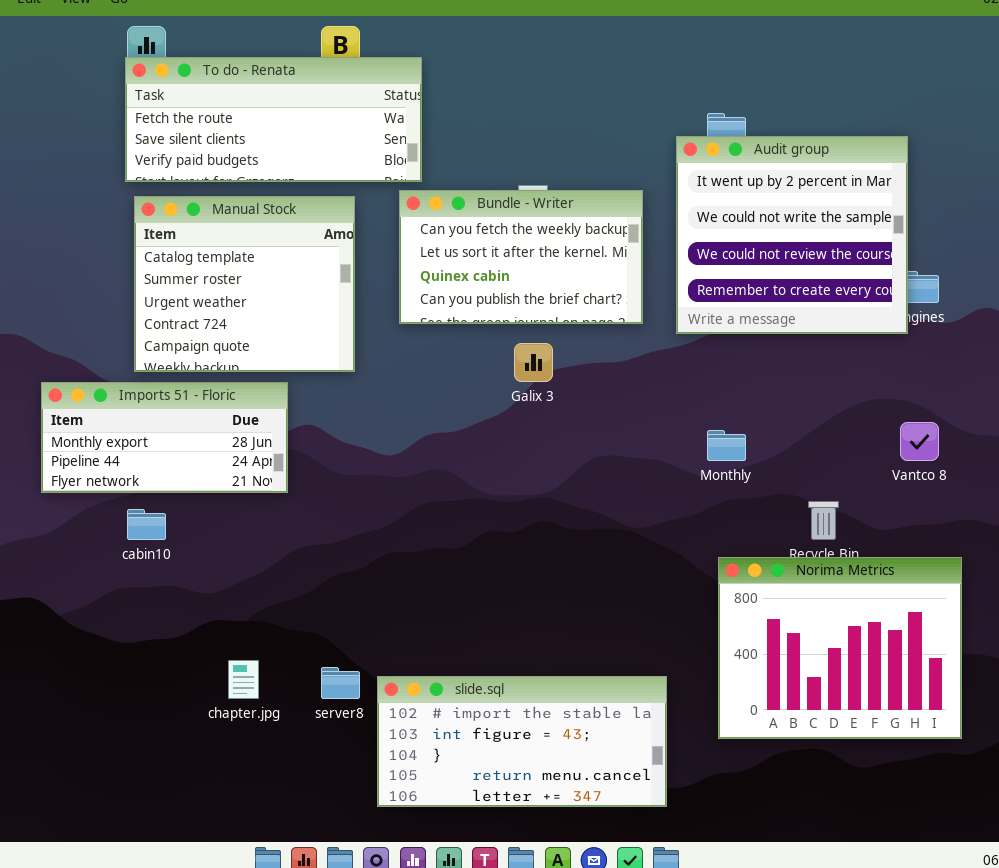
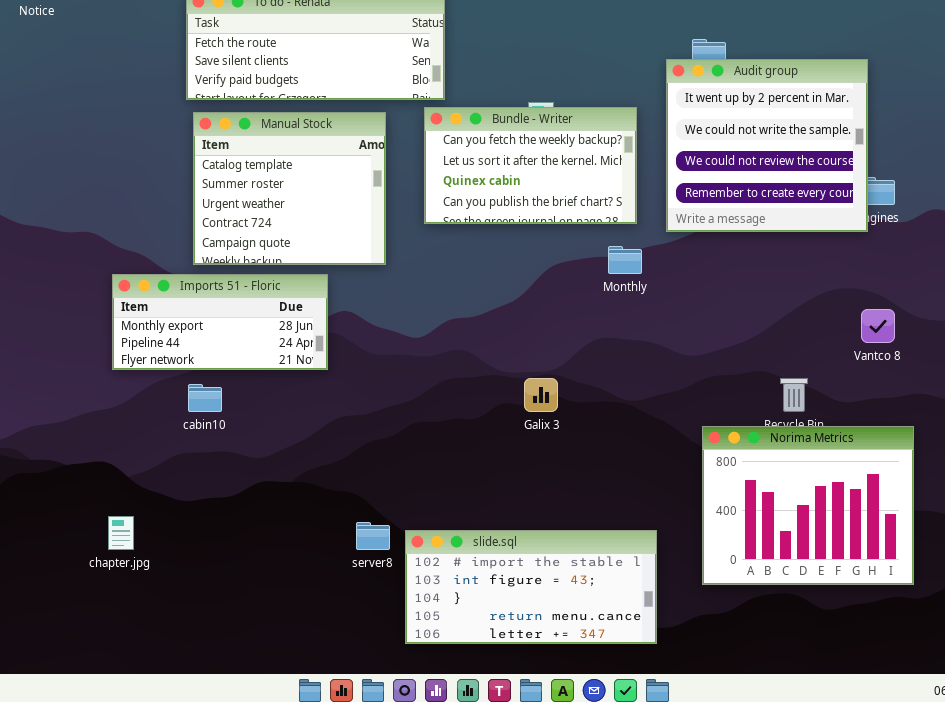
Galix 3: [514,343,553,382] -> [524,378,558,412], moved
Monthly: [707,430,746,461] -> [608,246,642,274], moved
chapter.jpg: [228,660,259,699] -> [108,516,134,550], moved

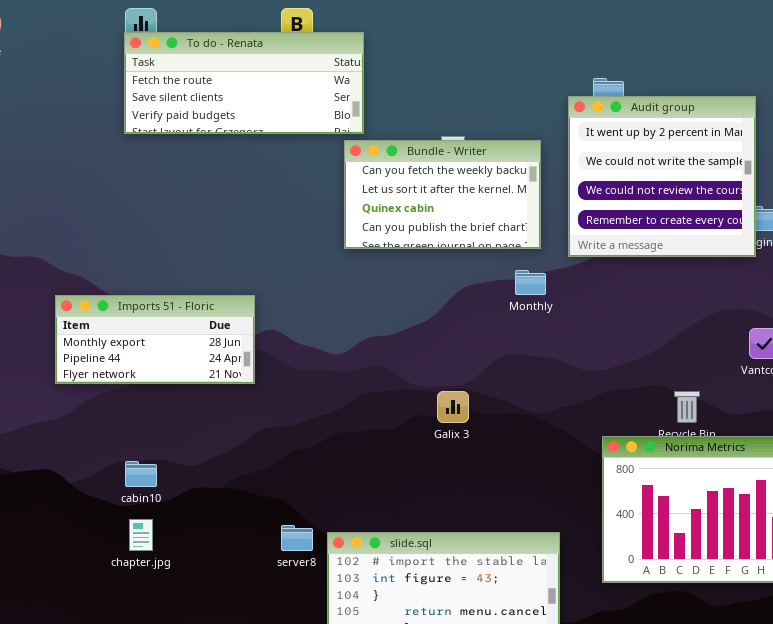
Manual Stock: [193,112,386,265] -> none, closed
cabin10: [188,384,222,412] -> [125,461,157,487], moved
chapter.jpg: [108,516,134,550] -> [129,519,153,551], moved

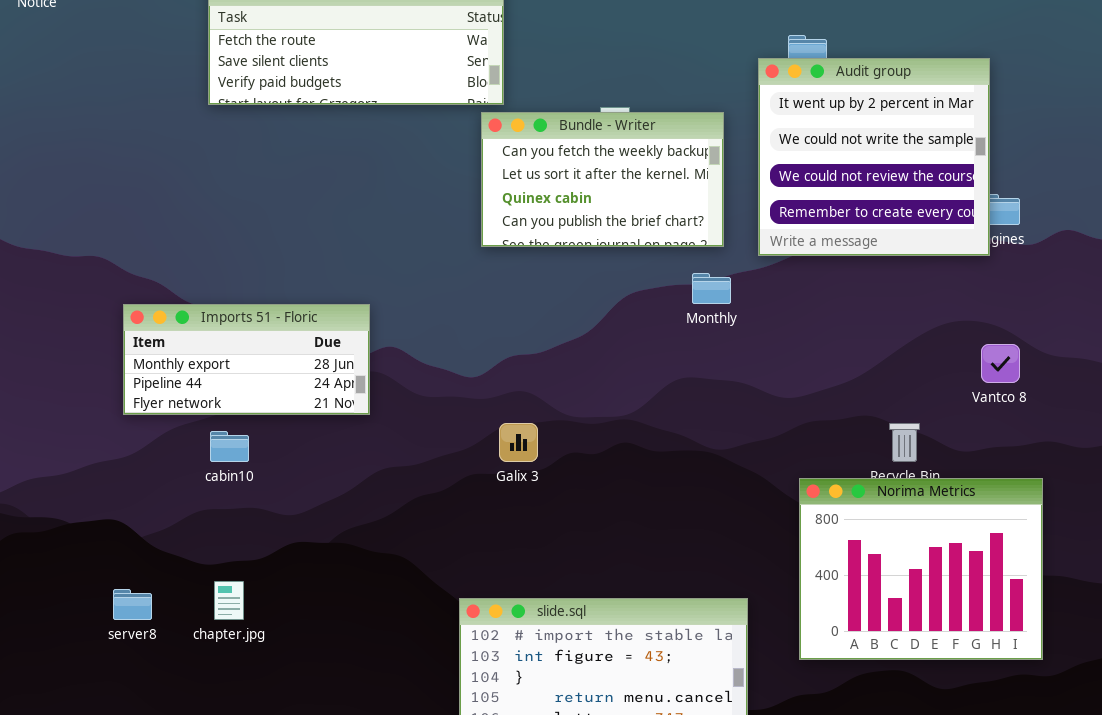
Galix 3: [437,391,469,423] -> [499,423,538,462], moved
cabin10: [125,461,157,487] -> [210,431,249,462], moved
server8: [281,525,313,551] -> [113,589,152,620], moved

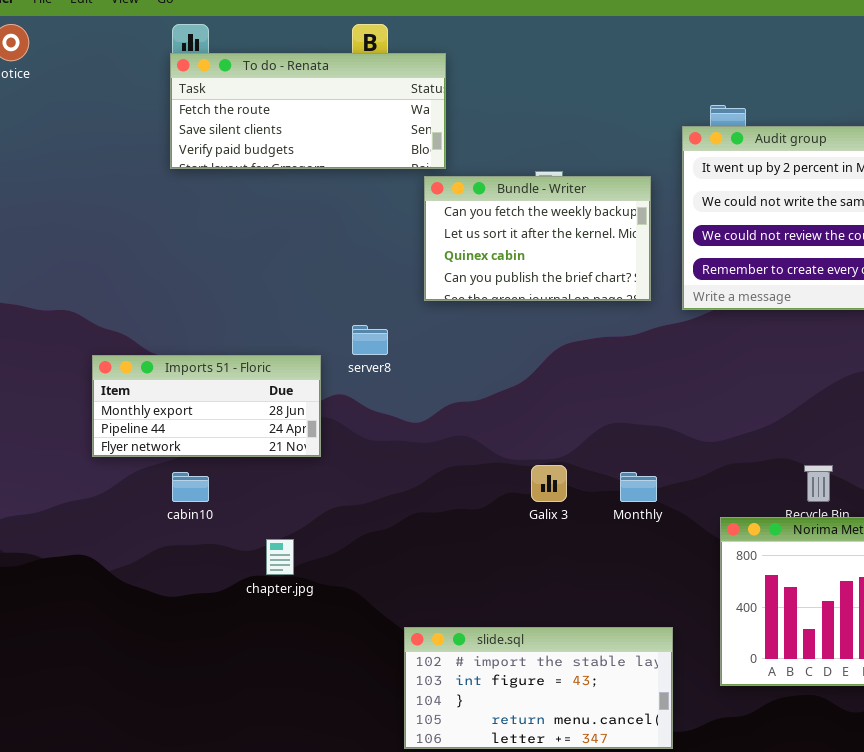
Monthly: [692,273,731,304] -> [620,472,657,502], moved
Galix 3: [499,423,538,462] -> [531,465,567,502], moved
chapter.jpg: [214,581,244,620] -> [266,539,294,575], moved
server8: [113,589,152,620] -> [352,325,388,355], moved

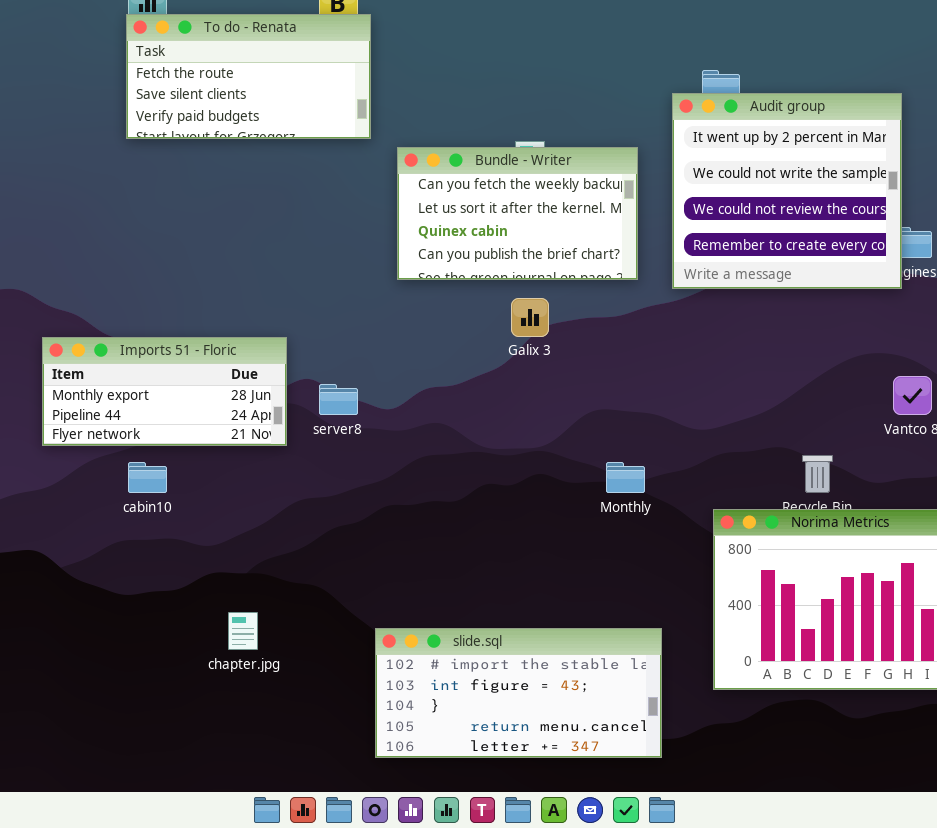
To do - Renata: [170,53,446,169] -> [126,14,371,139], resized
server8: [352,325,388,355] -> [319,384,358,415], moved
Galix 3: [531,465,567,502] -> [511,298,549,337], moved
chapter.jpg: [266,539,294,575] -> [228,612,258,650], moved

